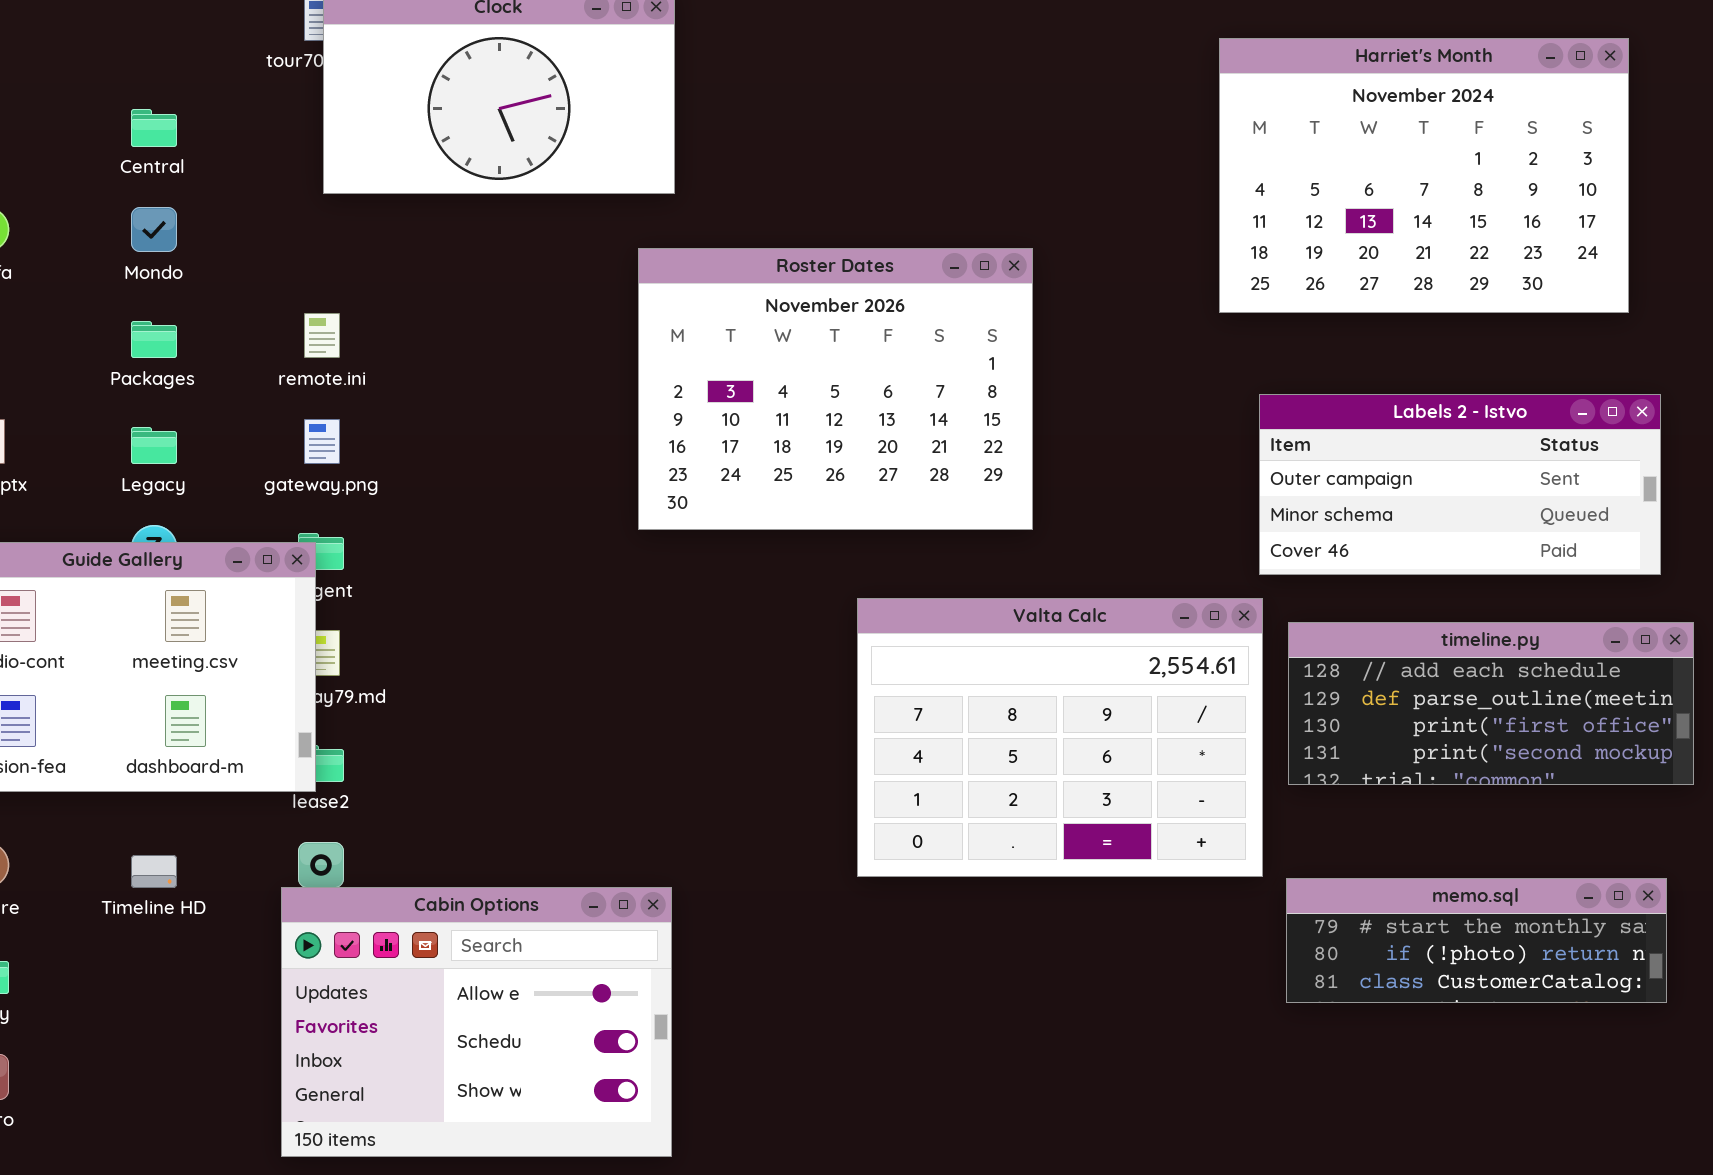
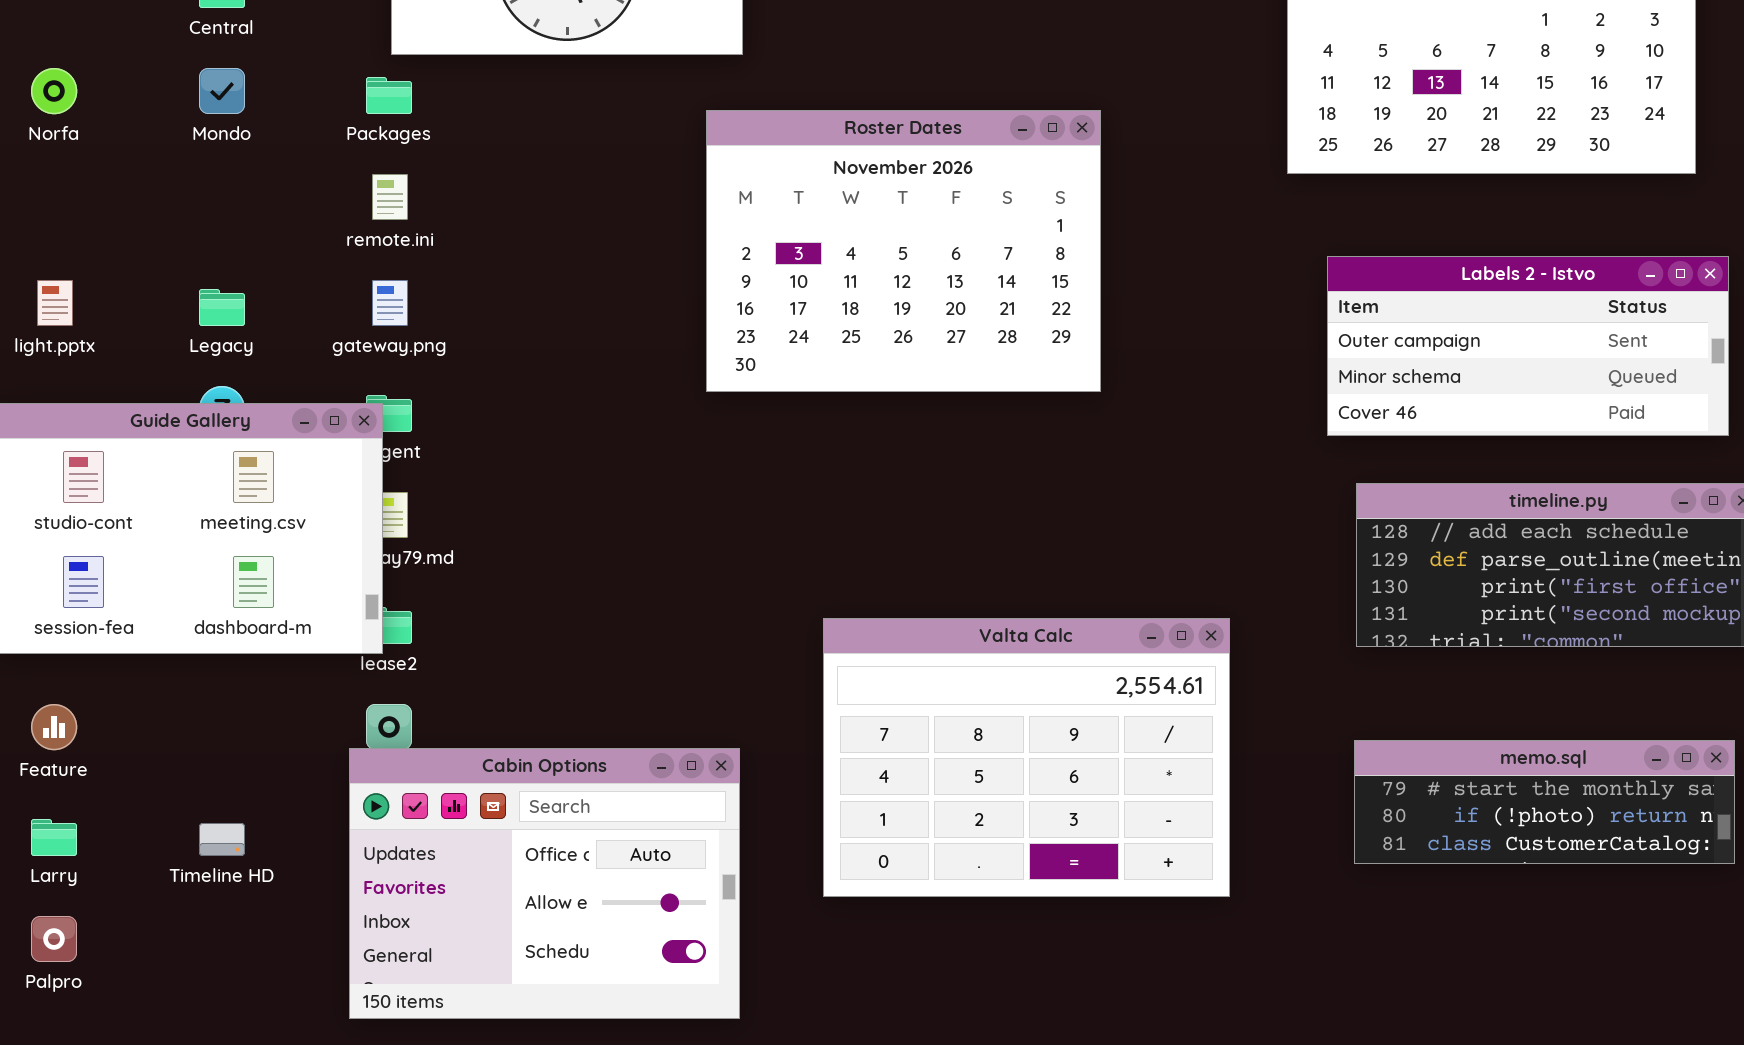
Packages: [131,321,177,358] -> [366,77,412,114], moved
Valta Calc: [857,598,1263,877] -> [823,618,1230,897], moved
Timeline HD: [131,855,177,888] -> [199,823,245,856], moved
Cabin Options: [281,887,672,1157] -> [349,748,740,1019], scrolled up 1 row

